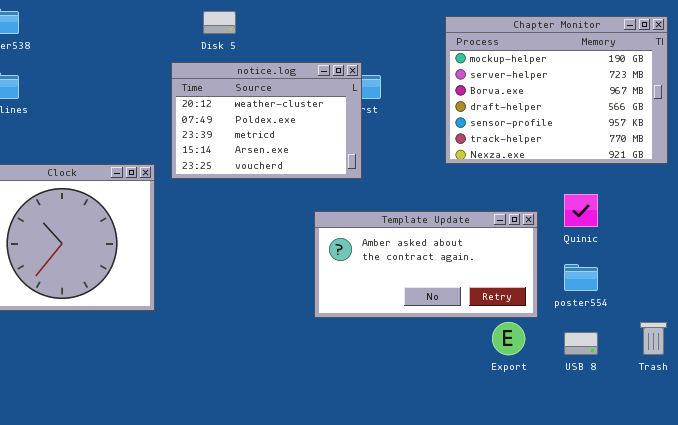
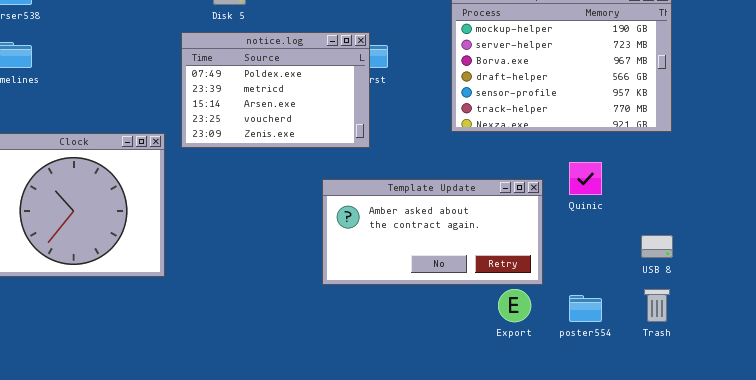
notice.log: [171,62,362,179] -> [181,32,370,148], scrolled down 1 row
poster554: [564,264,598,291] -> [569,295,602,322], moved
USB 8: [564,332,598,355] -> [641,235,673,258], moved

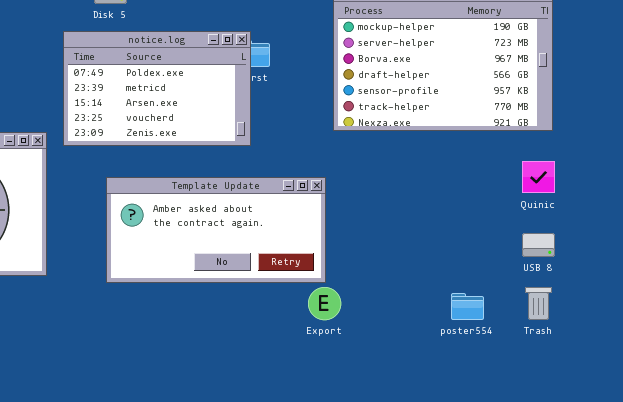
Quinic: [569,162,602,195] -> [522,161,555,193], moved
Template Update: [322,179,543,285] -> [106,177,326,283], moved
Export: [498,289,531,322] -> [308,287,341,320], moved

